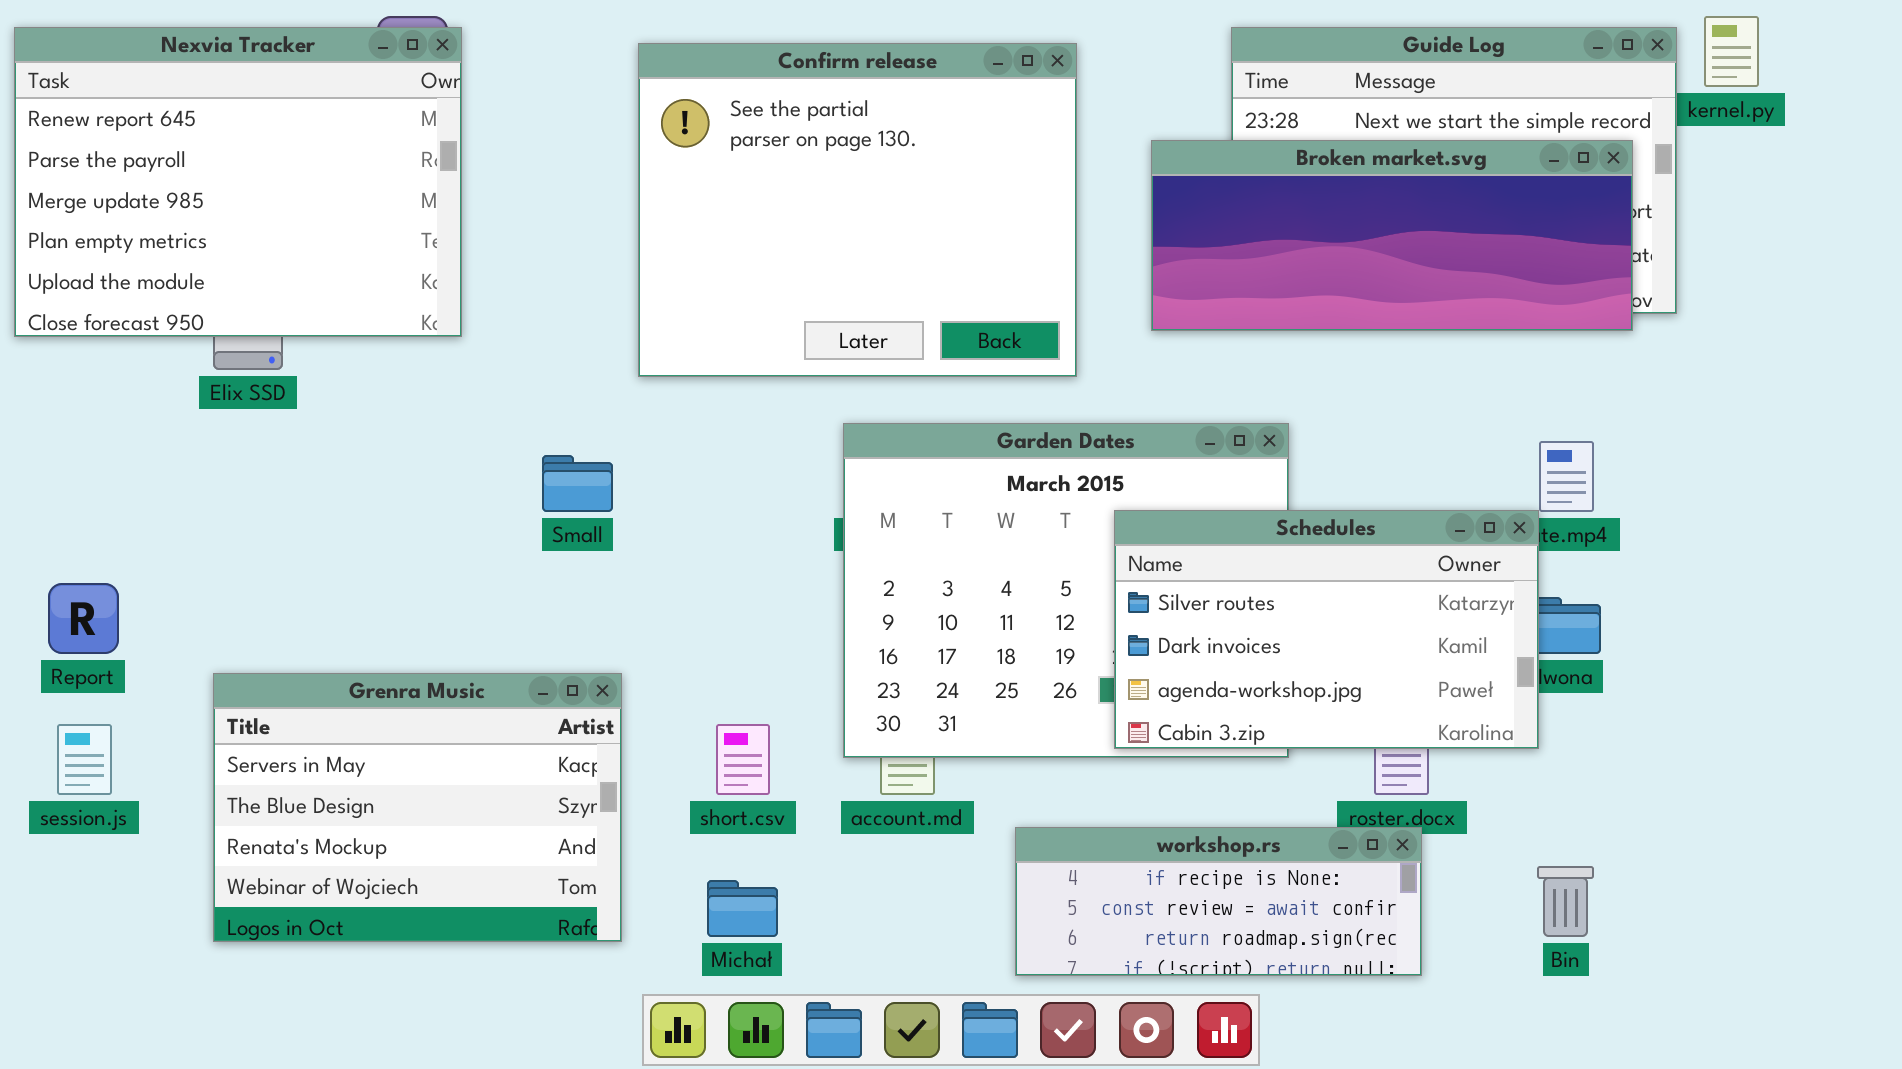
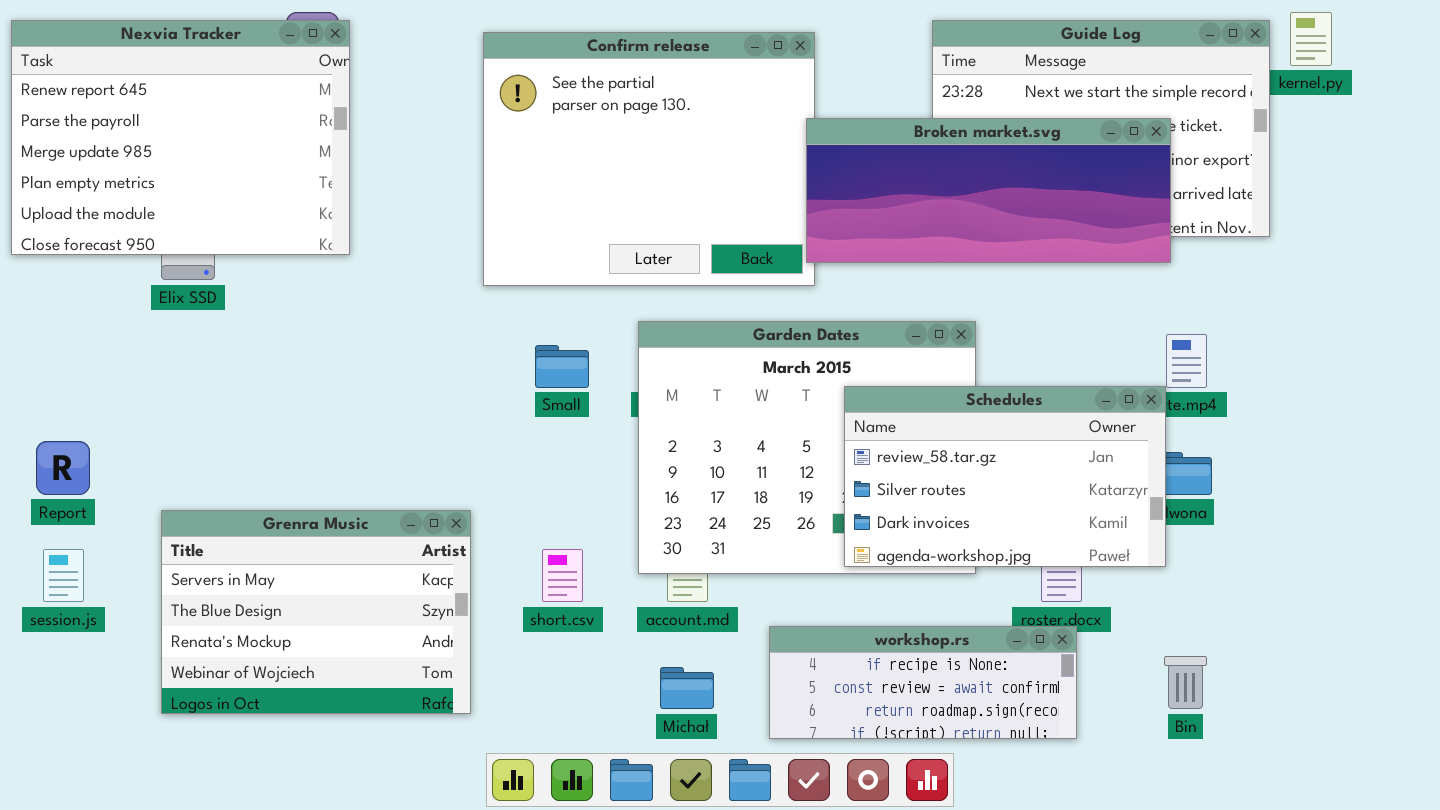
Broken market.svg: [1151,140,1633,331] -> [806,118,1171,263], moved
Small: [542,455,613,512] -> [535,345,589,388], moved
Schedules: [1114,510,1539,749] -> [844,386,1166,567], scrolled up 1 row
Michał: [707,880,778,937] -> [660,667,714,709], moved

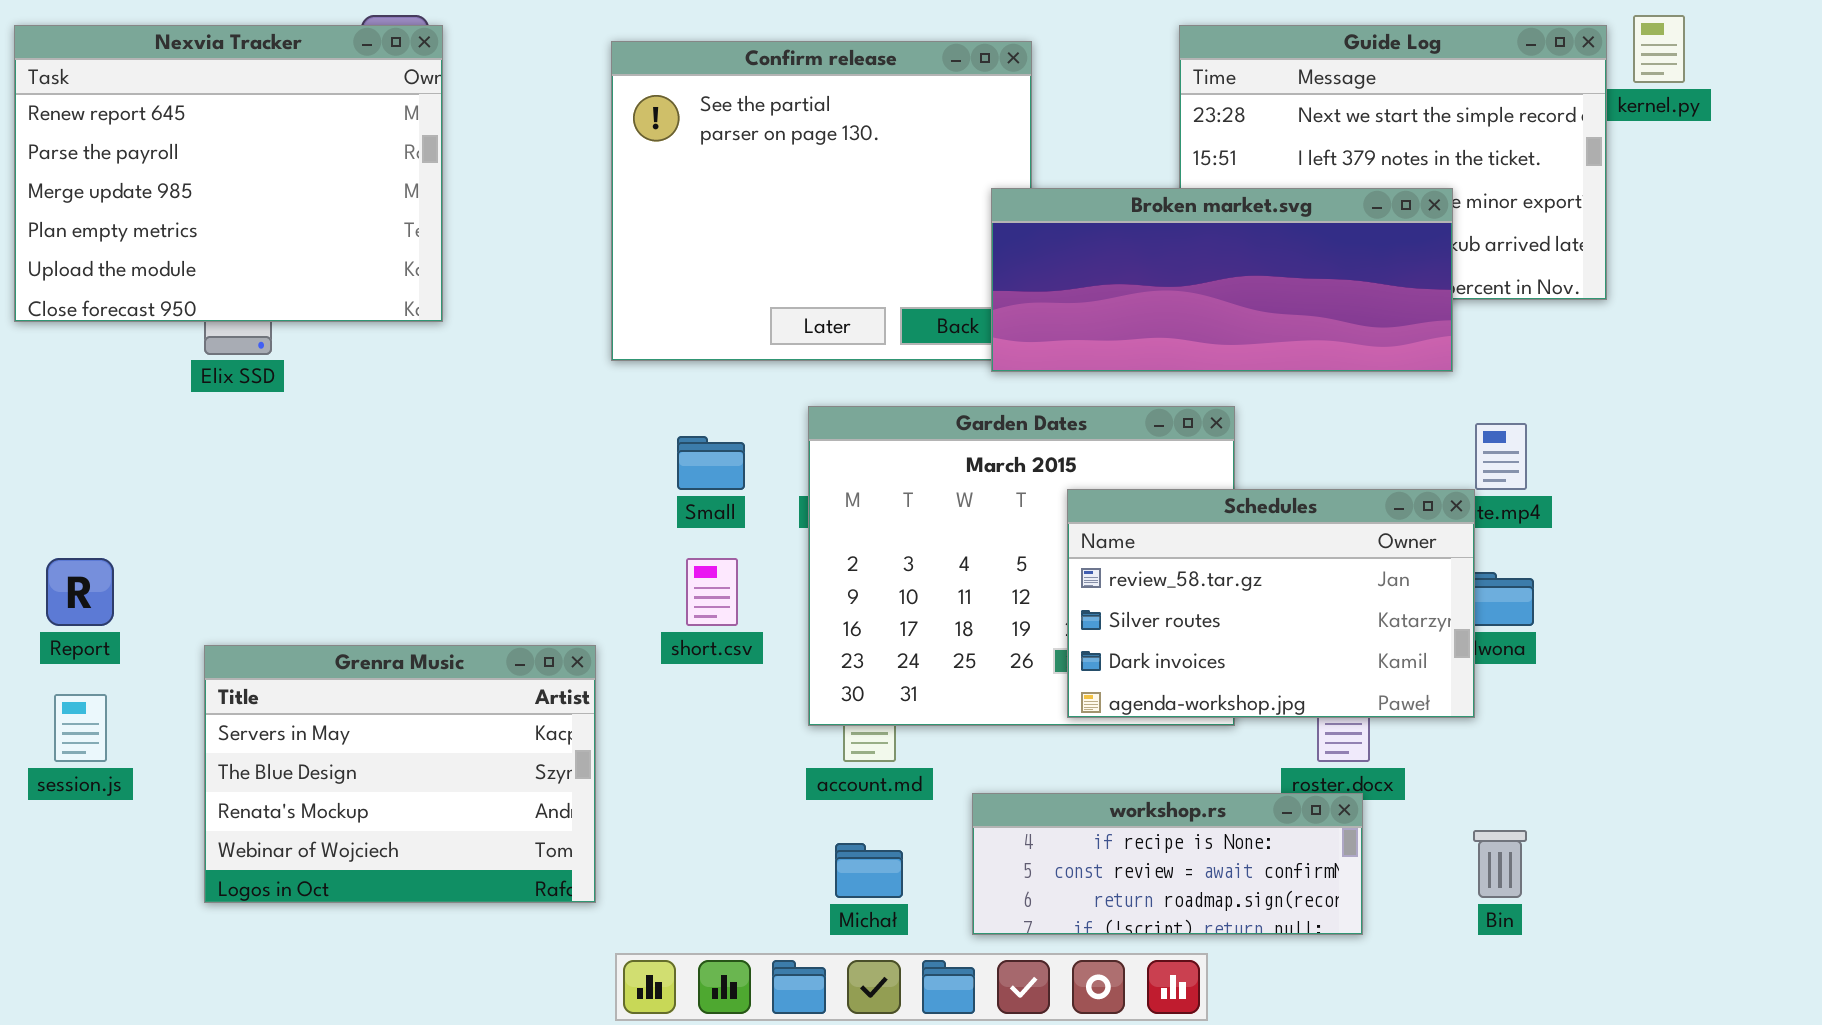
Broken market.svg: [806,118,1171,263] -> [991,188,1453,372], moved
short.csv: [542,549,583,602] -> [686,558,738,626], moved

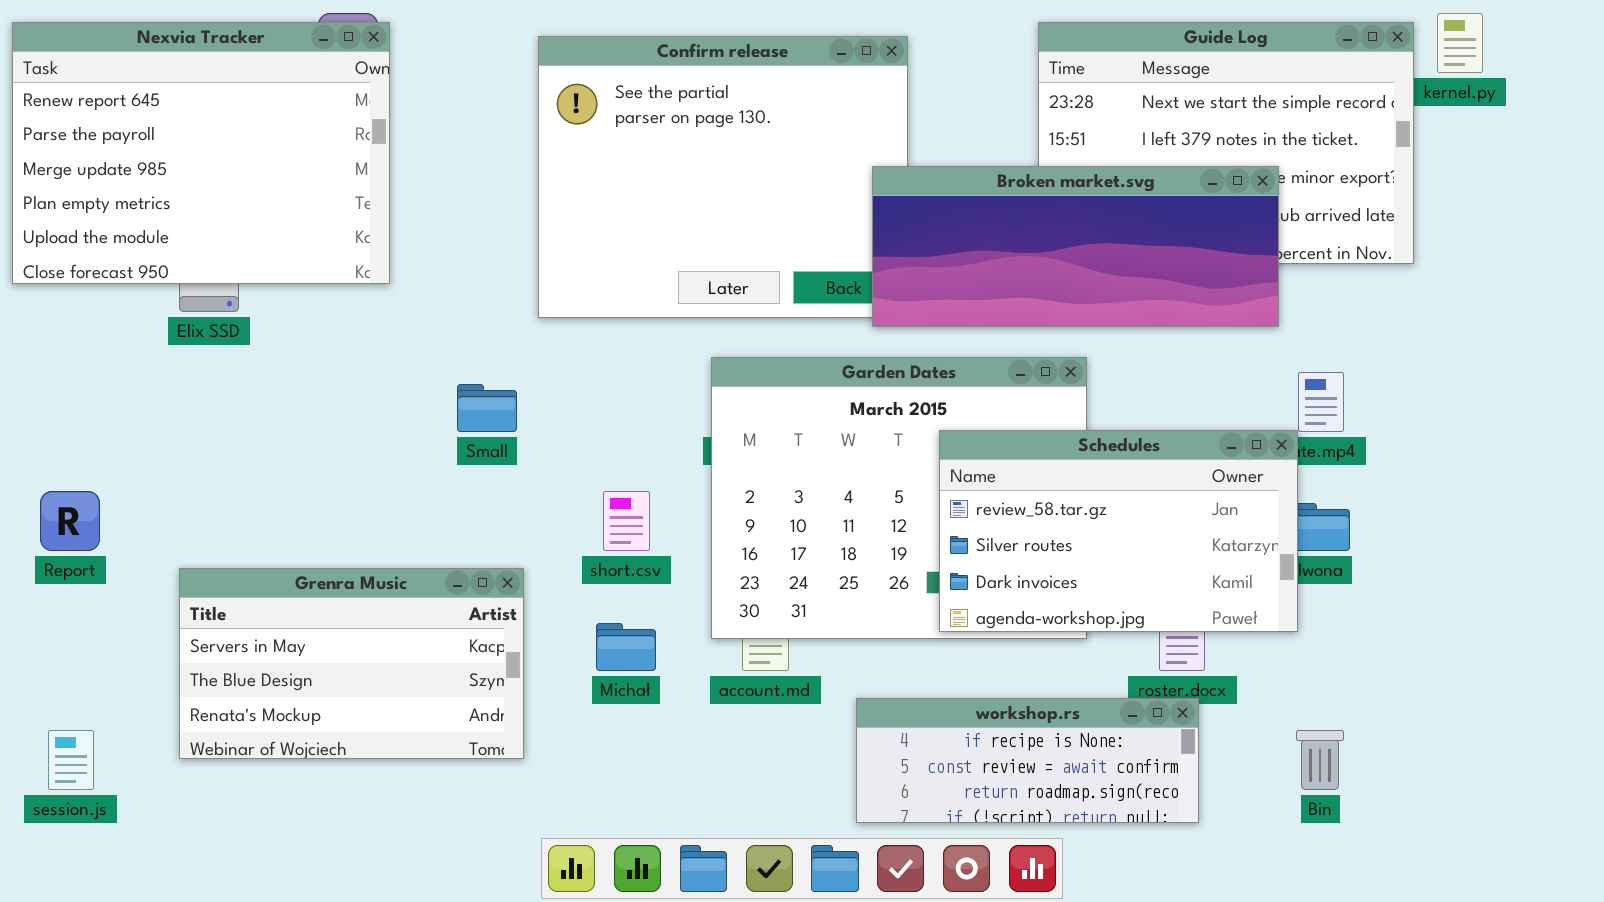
Small: [677,436,745,490] -> [457,384,517,432], moved
Grenra Music: [204,645,596,903] -> [179,568,524,759], resized
session.js: [54,694,107,762] -> [48,730,94,790], moved
Michał: [835,843,903,898] -> [596,623,656,671], moved

